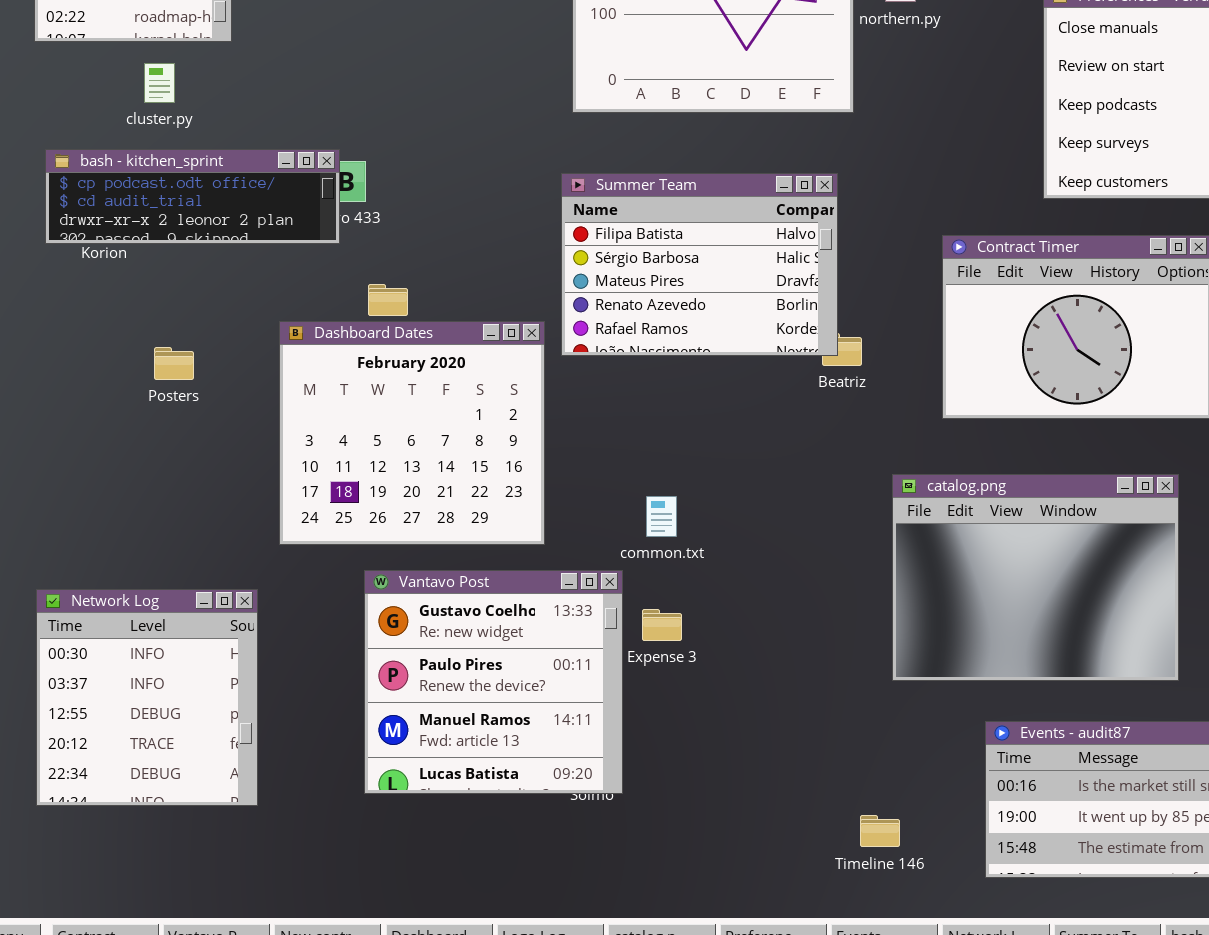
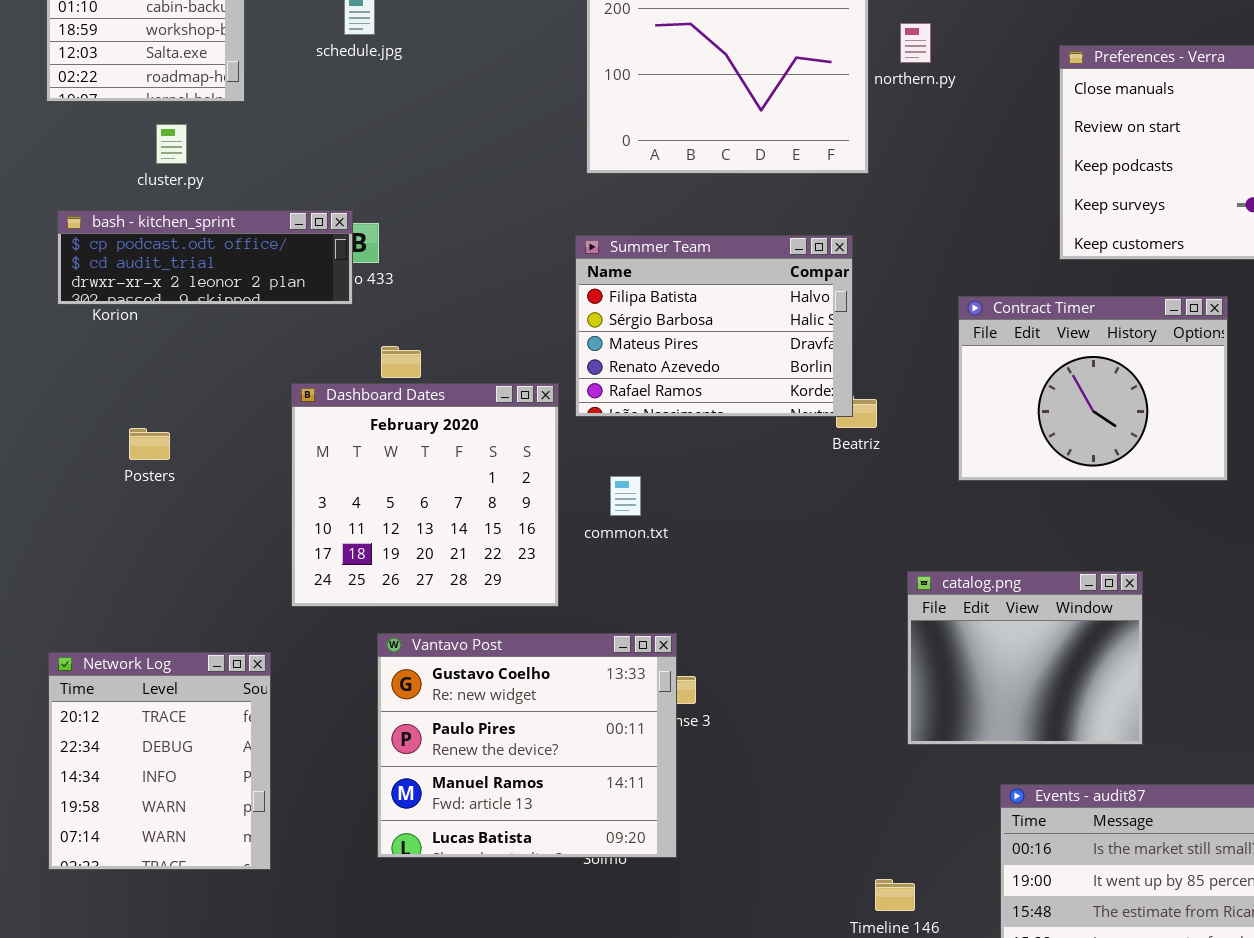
Posters: [154,347,194,380] -> [129,428,170,460], moved
catalog.png: [892,474,1179,681] -> [907,571,1143,745], resized
common.txt: [646,496,677,537] -> [610,476,641,516], moved
Vantavo Post: [364,570,623,794] -> [377,633,677,858], resized
Network Log: [36,589,258,806] -> [48,652,271,870], scrolled down 3 rows

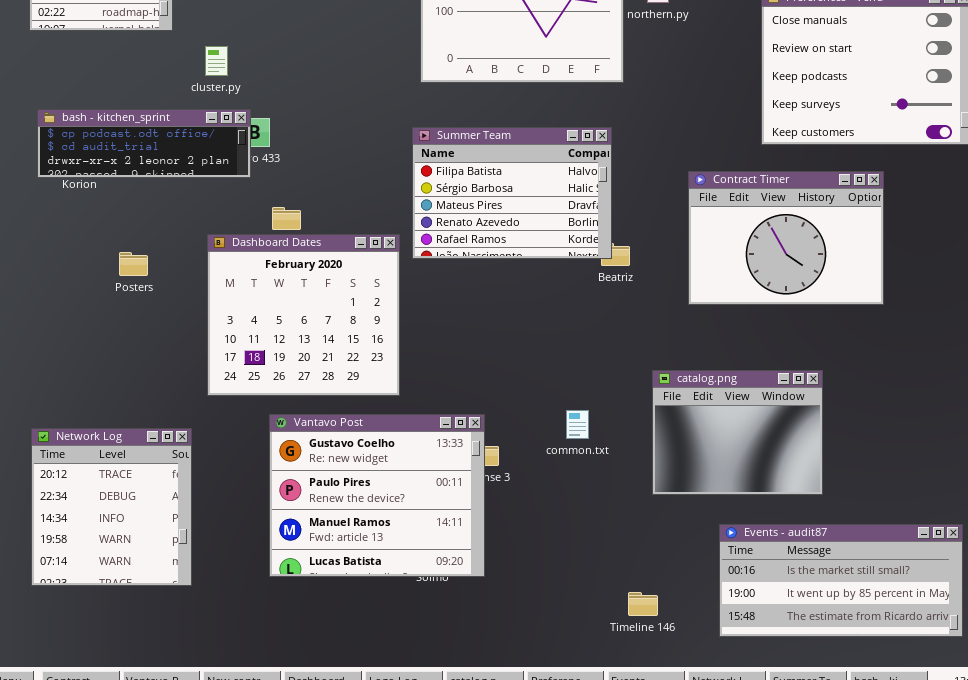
cluster.py: [156,124,187,164] -> [205,46,228,76], moved
Posters: [129,428,170,460] -> [119,252,148,276], moved
common.txt: [610,476,641,516] -> [566,410,589,439], moved

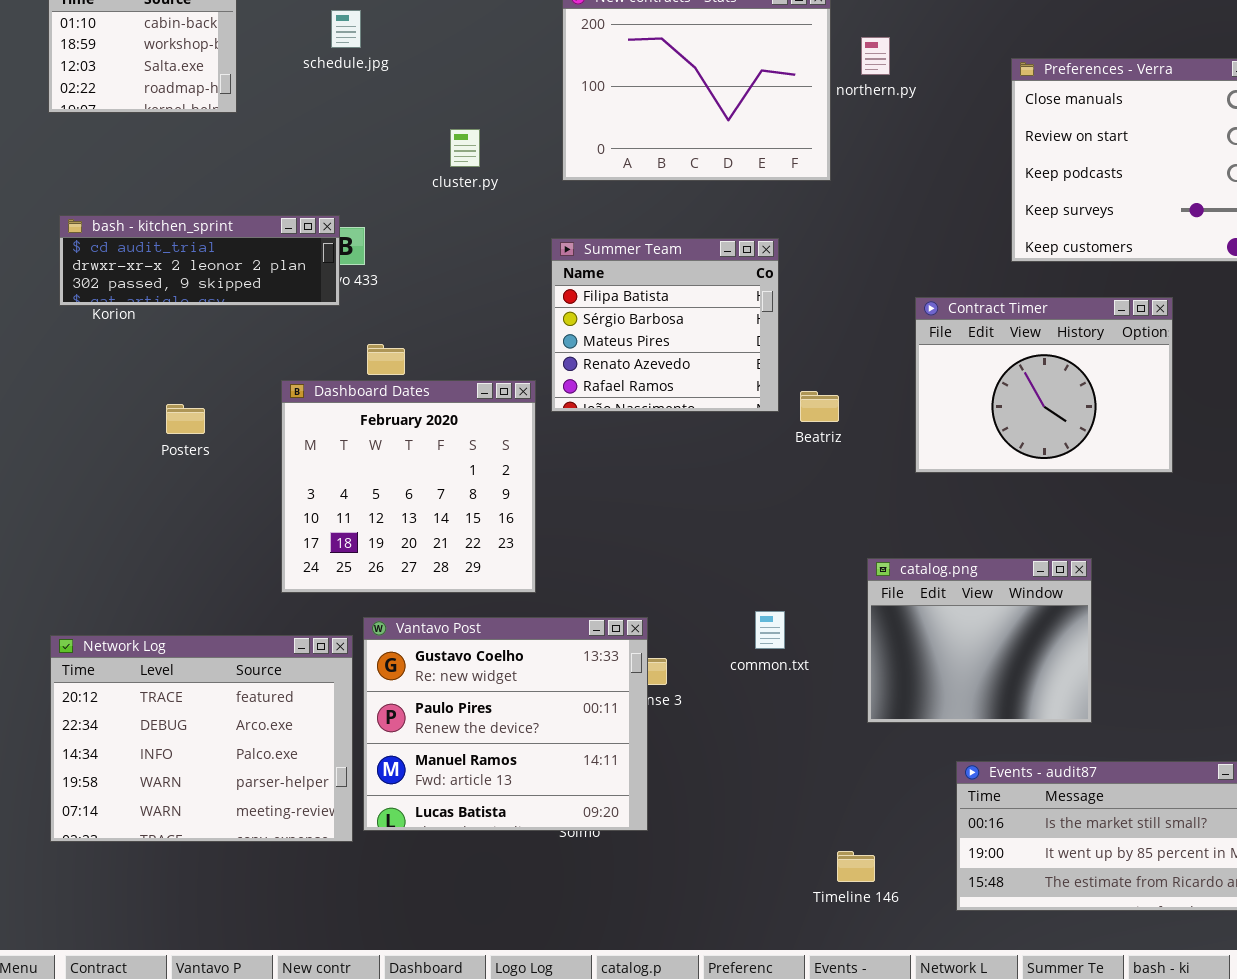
cluster.py: [205,46,228,76] -> [450,129,480,167], moved
bash - kitchen_sprint: [37,109,251,178] -> [59,215,340,306], scrolled down 1 row
Summer Team: [412,127,612,259] -> [551,238,779,412], resized
Network Log: [31,428,192,586] -> [50,635,353,842], resized

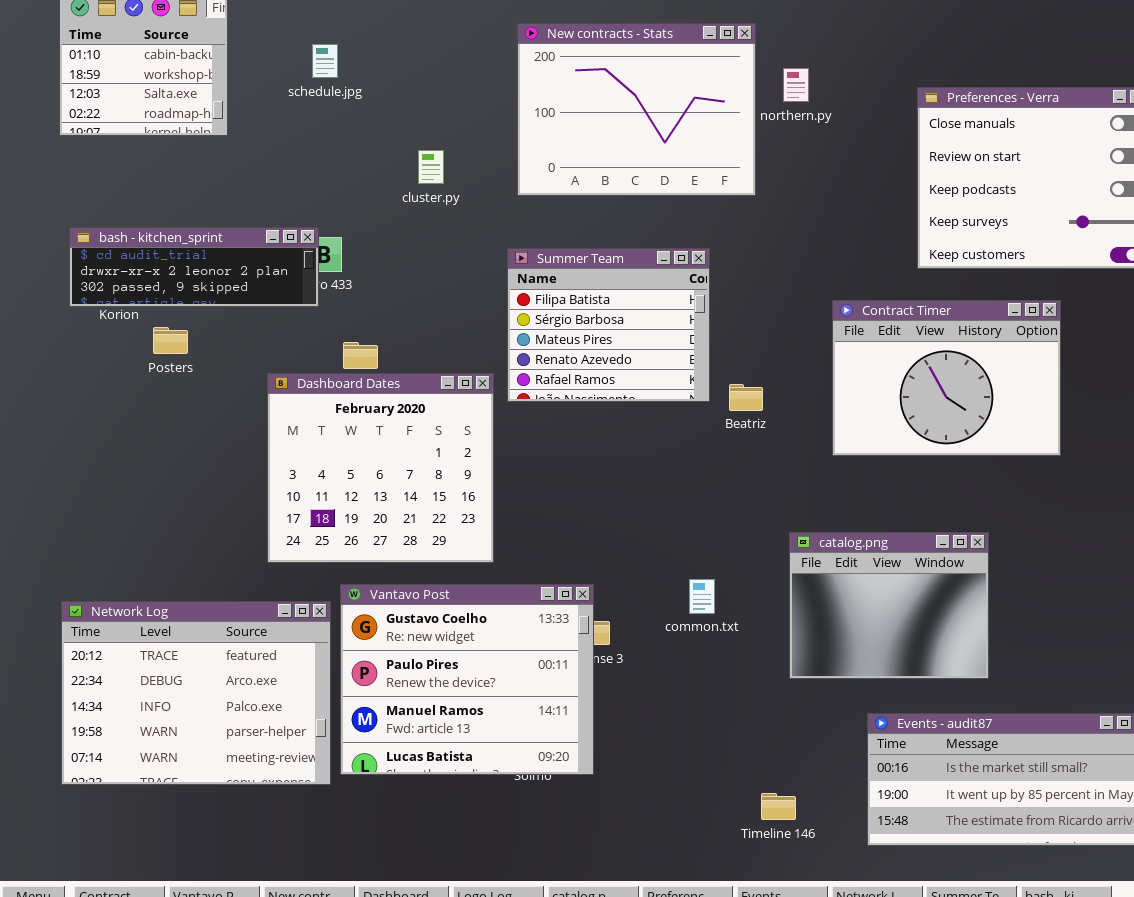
Posters: [166,404,205,434] -> [153,327,188,354], moved

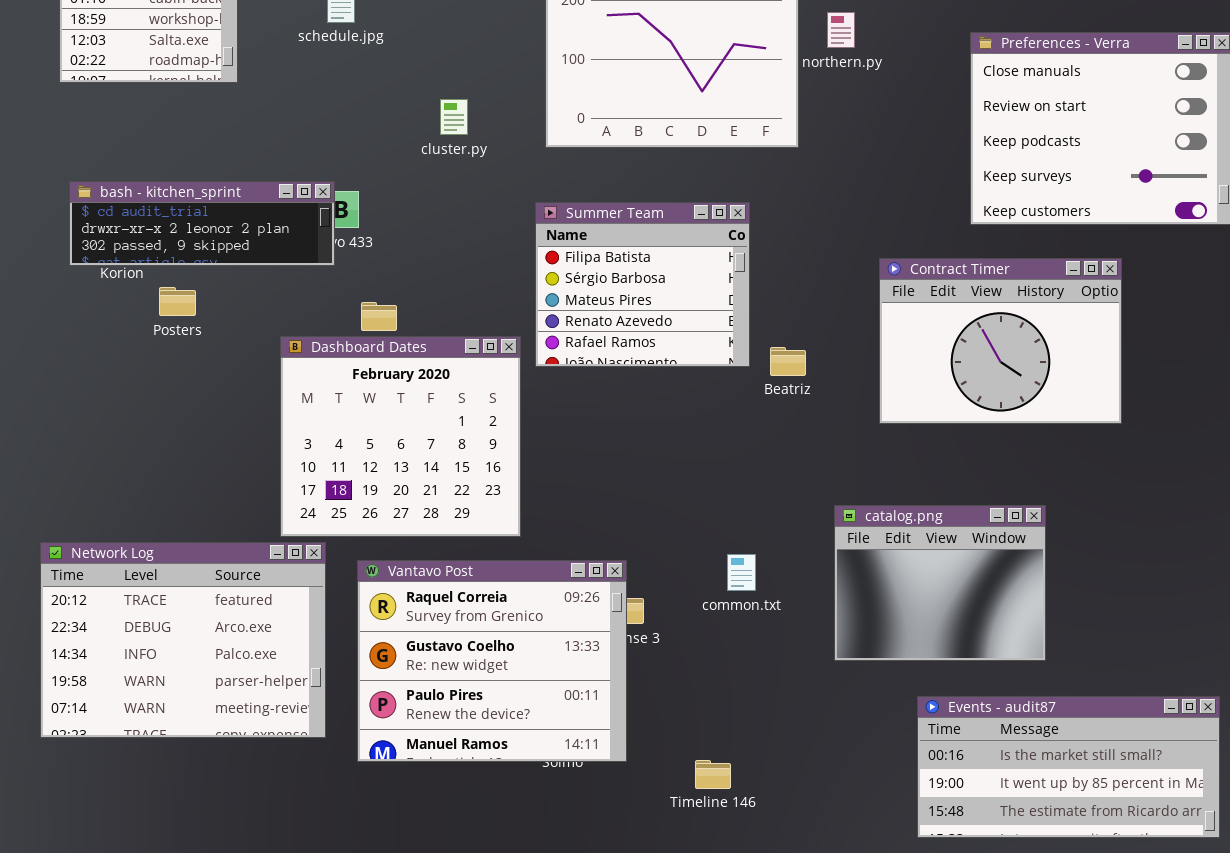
Vantavo Post: [340,584,594,775] -> [357,560,627,762], scrolled up 1 row
Network Log: [61,601,331,785] -> [40,542,326,738], moved
Timeline 146: [761,793,796,820] -> [695,760,731,789], moved

